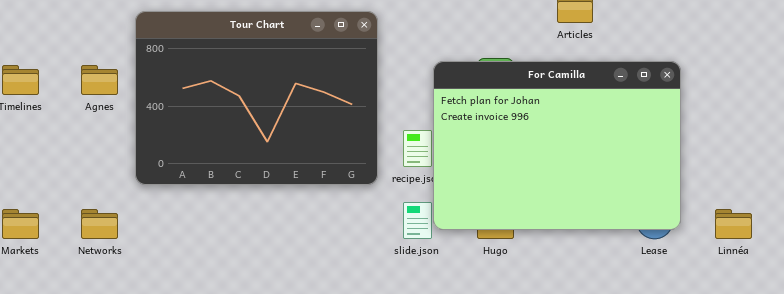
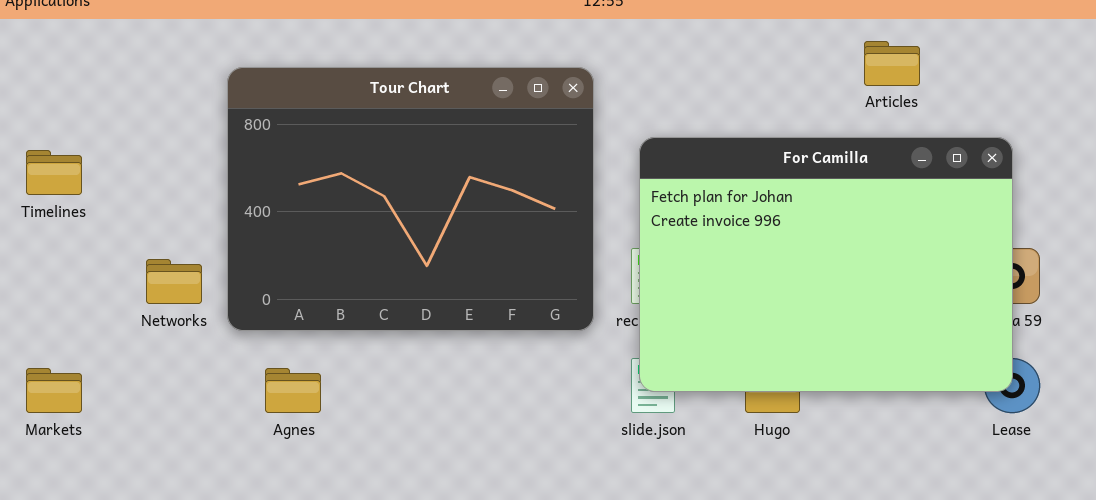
For Camilla: [433,61,681,230] -> [639,137,1013,392], moved
Agnes: [81,65,118,95] -> [265,368,321,413], moved
Networks: [81,209,118,239] -> [146,259,202,304], moved

